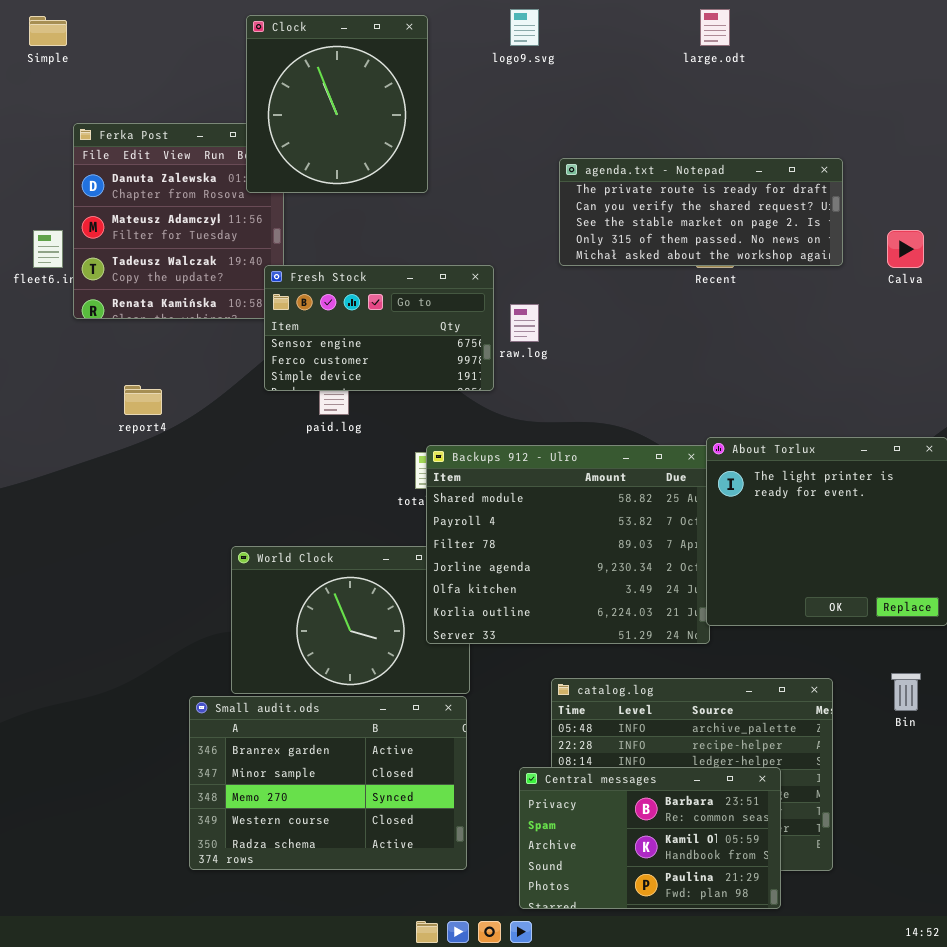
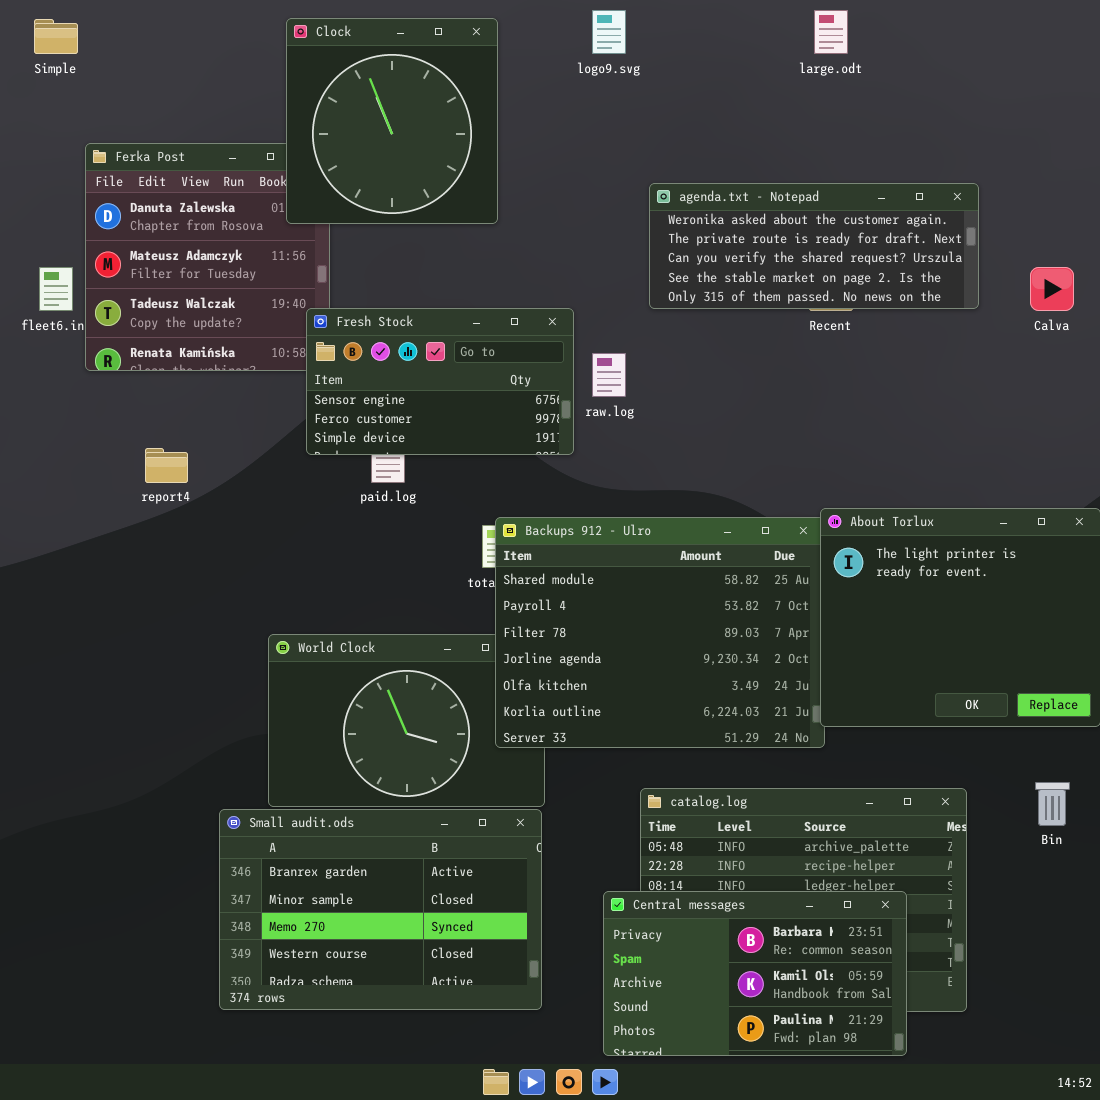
agenda.txt - Notepad: [559,158,843,266] -> [649,183,979,309], scrolled up 1 row

